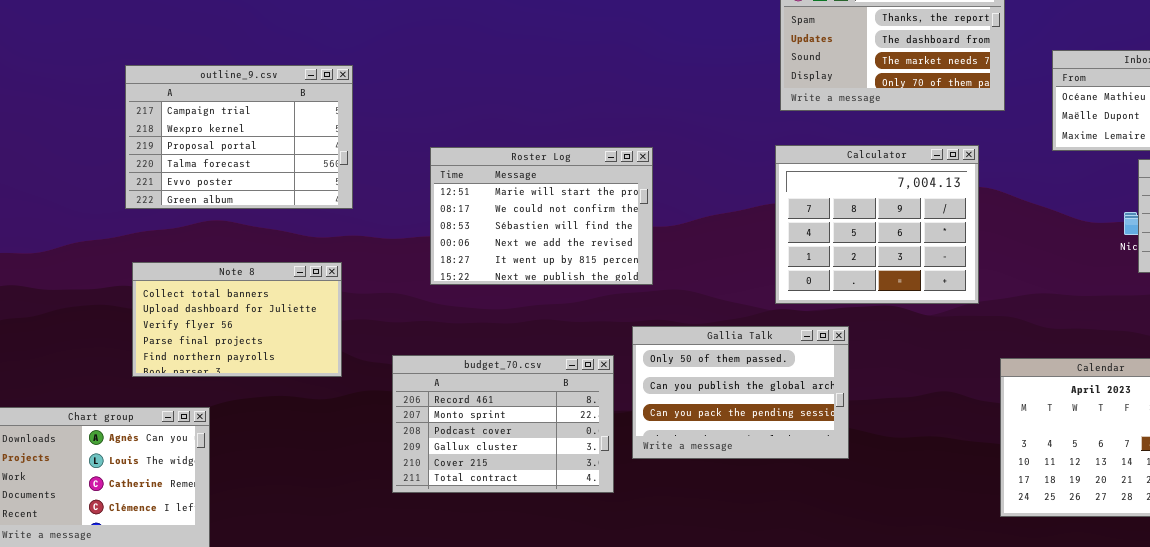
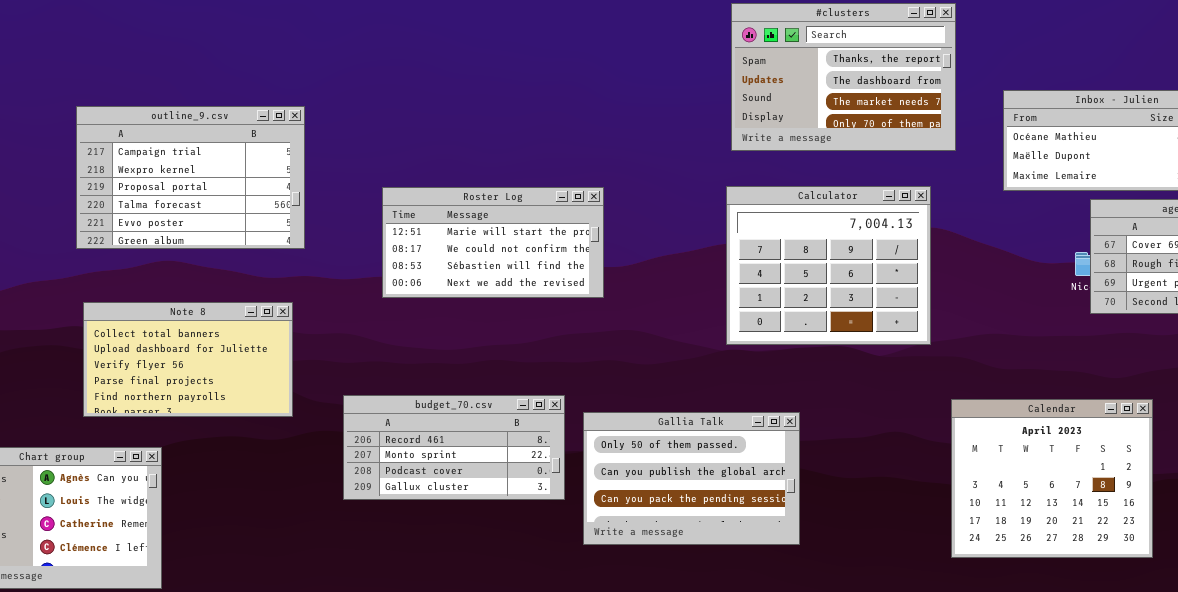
Roster Log: [430,147,653,285] -> [382,187,604,298], resized
Gallia Talk: [632,326,849,459] -> [583,412,800,545], moved
budget_70.csv: [392,355,614,493] -> [343,395,565,500], resized

